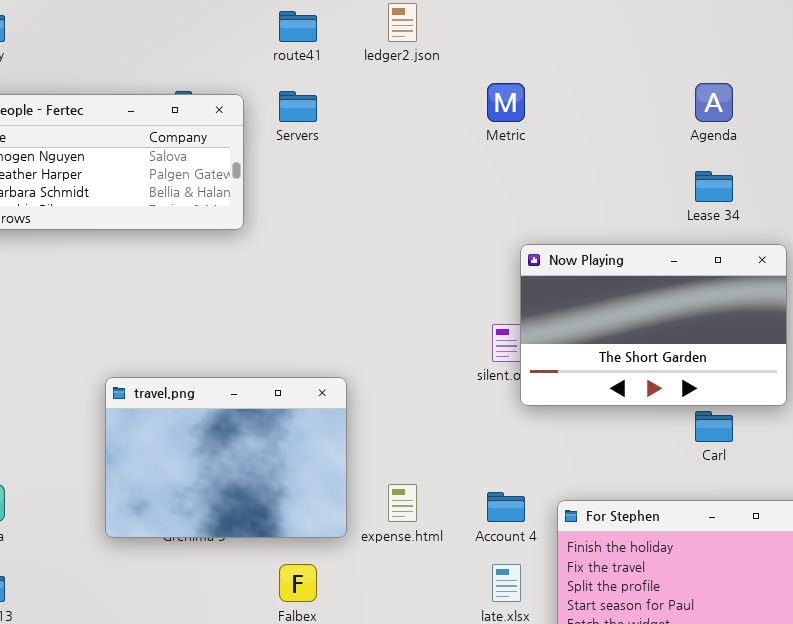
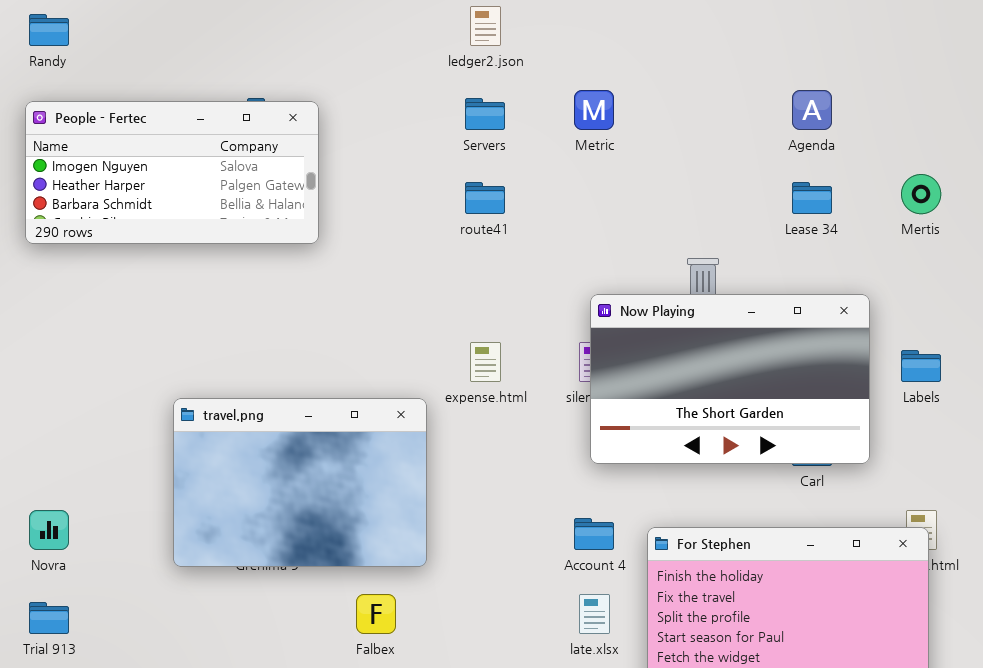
route41: [279,11,317,42] -> [465,182,505,214], moved
Servers: [279,91,317,122] -> [465,98,505,130], moved
Now Playing: [520,244,787,406] -> [590,294,870,464], moved
expense.html: [388,484,417,522] -> [470,342,501,382], moved

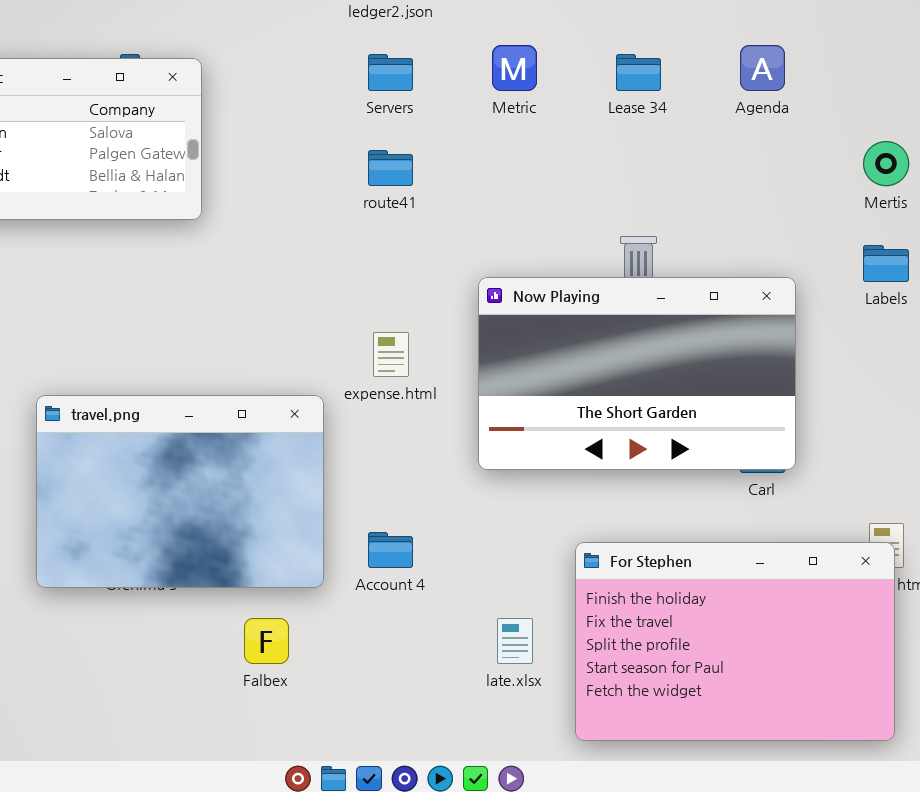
Lease 34: [792,182,832,214] -> [616,54,661,91], moved
Now Playing: [590,294,870,464] -> [478,277,796,470], moved
Labels: [901,350,941,382] -> [863,245,909,282], moved
Account 4: [574,518,614,550] -> [368,532,413,568], moved

